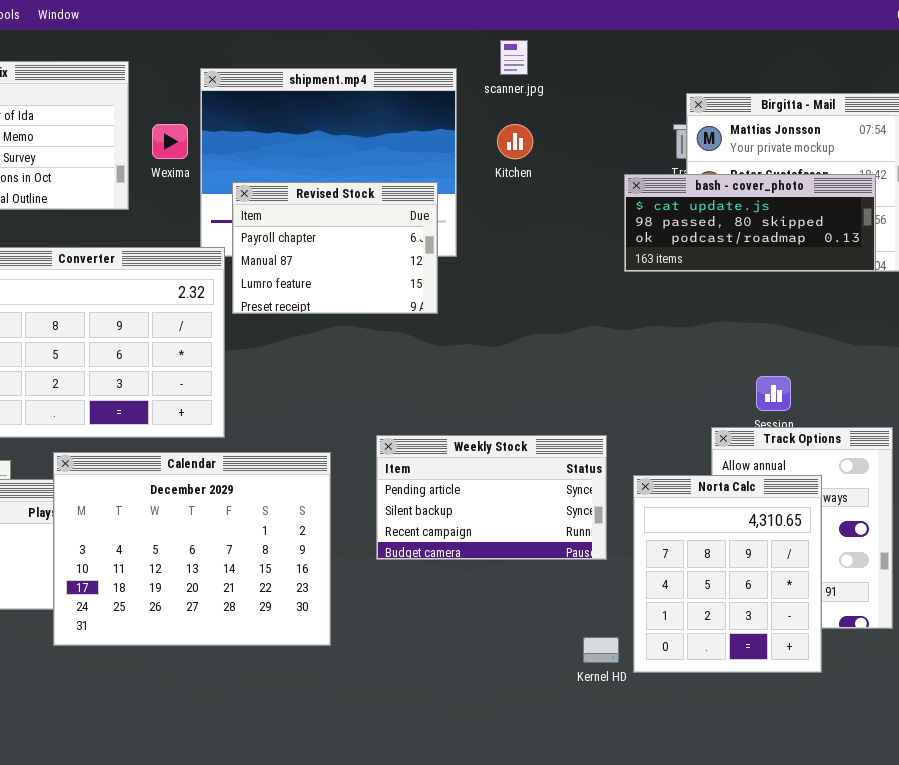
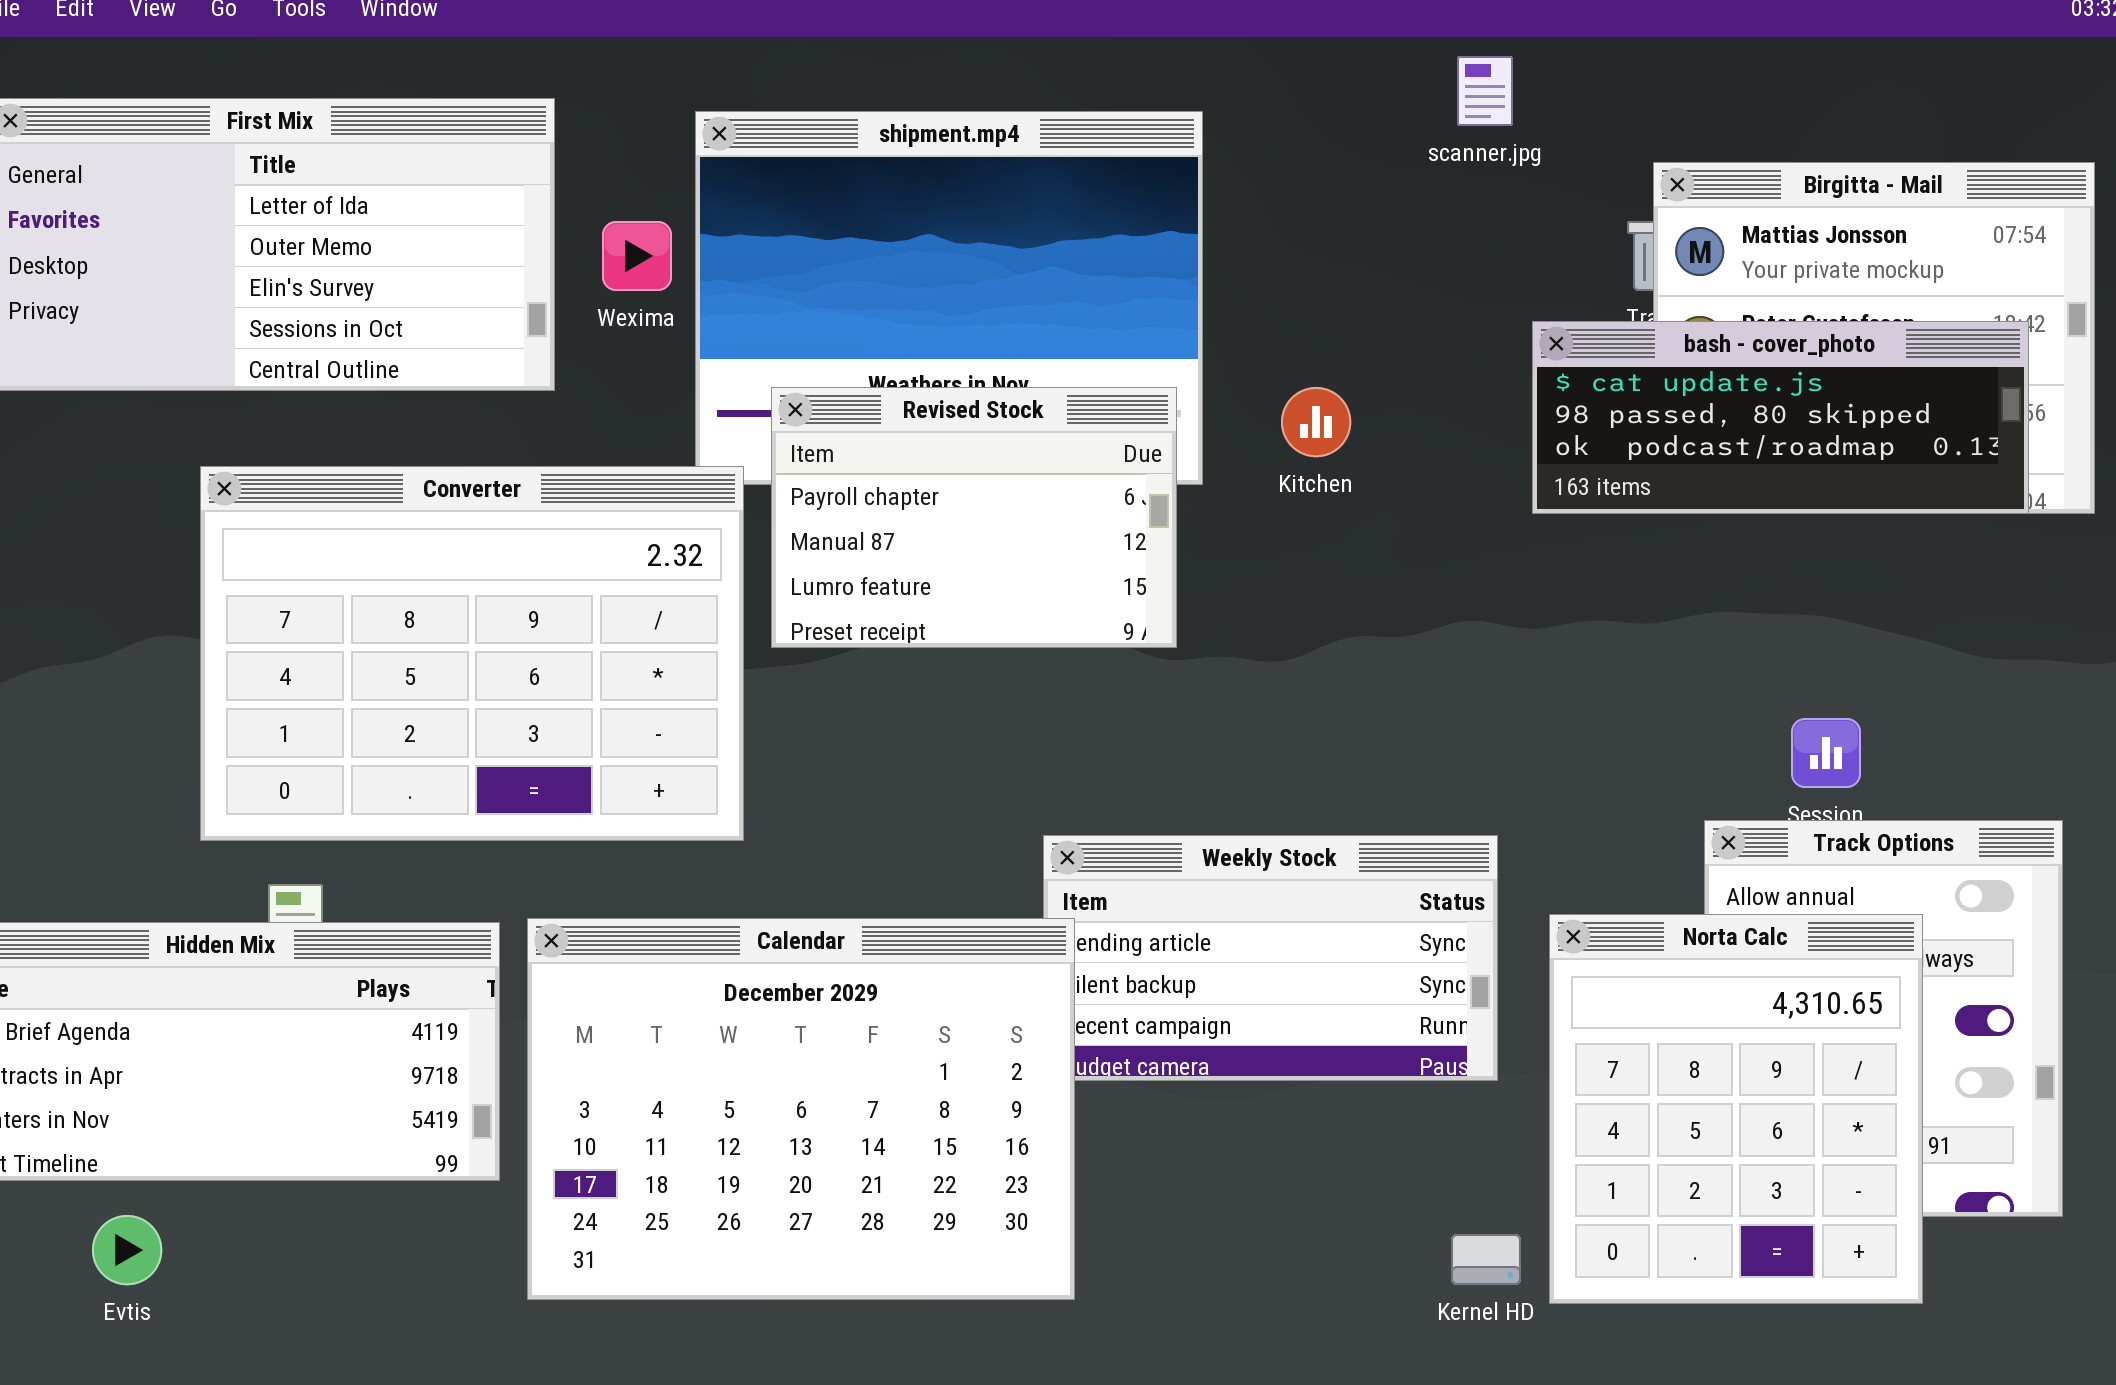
scanner.jpg: [500,40,528,75] -> [1457,56,1513,126], moved
Kitchen: [497,124,533,159] -> [1281,387,1351,457], moved
Revised Stock: [232,182,438,314] -> [771,387,1177,648], moved
Calendar: [53,452,331,646] -> [527,918,1075,1300], moved

